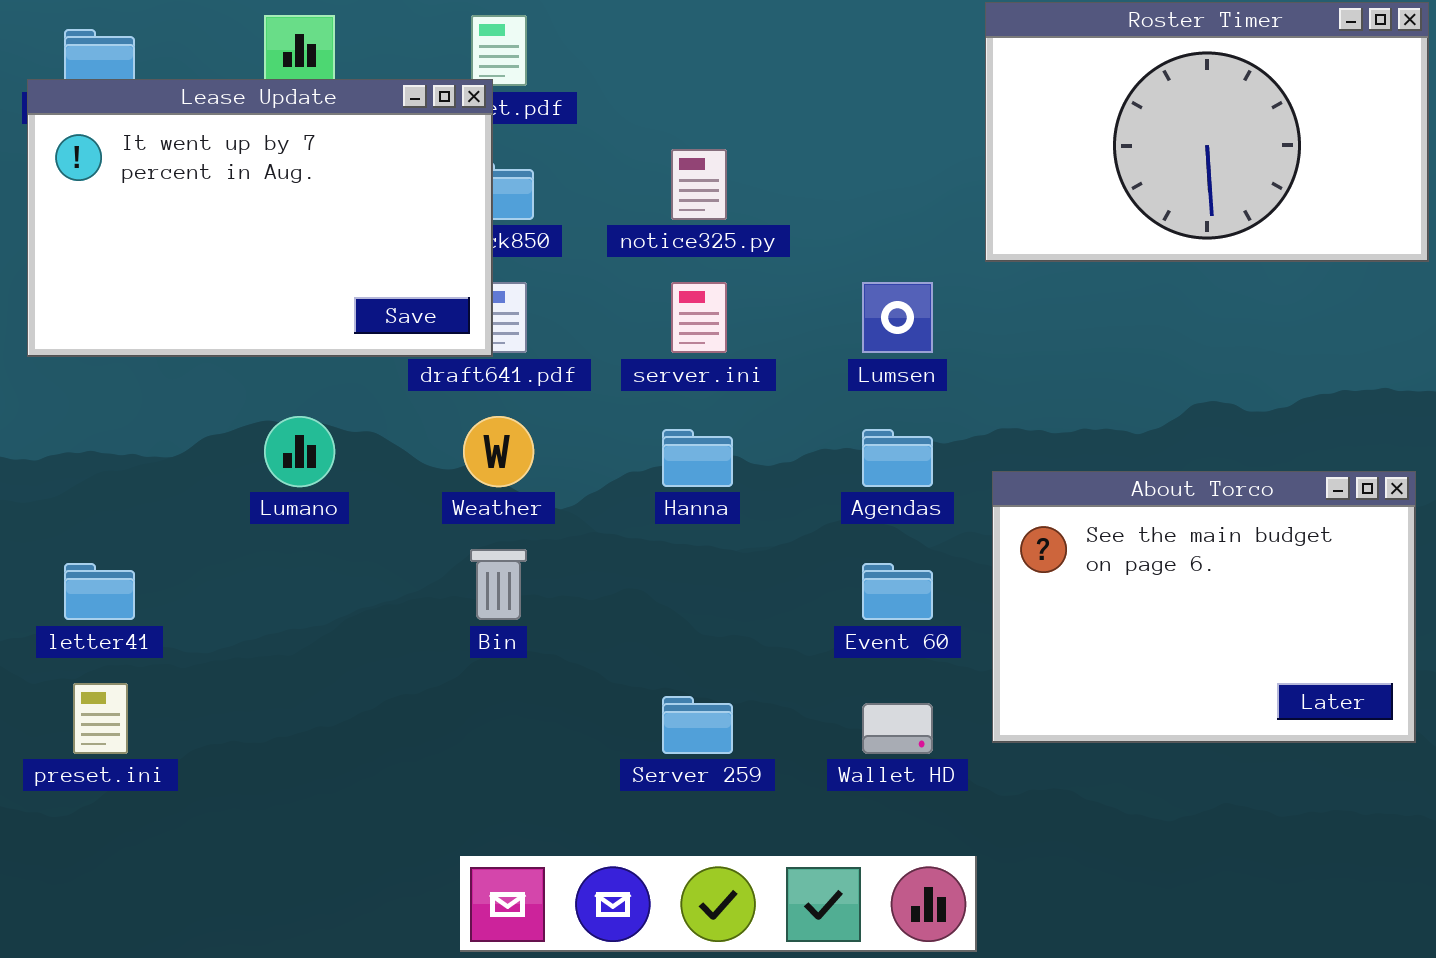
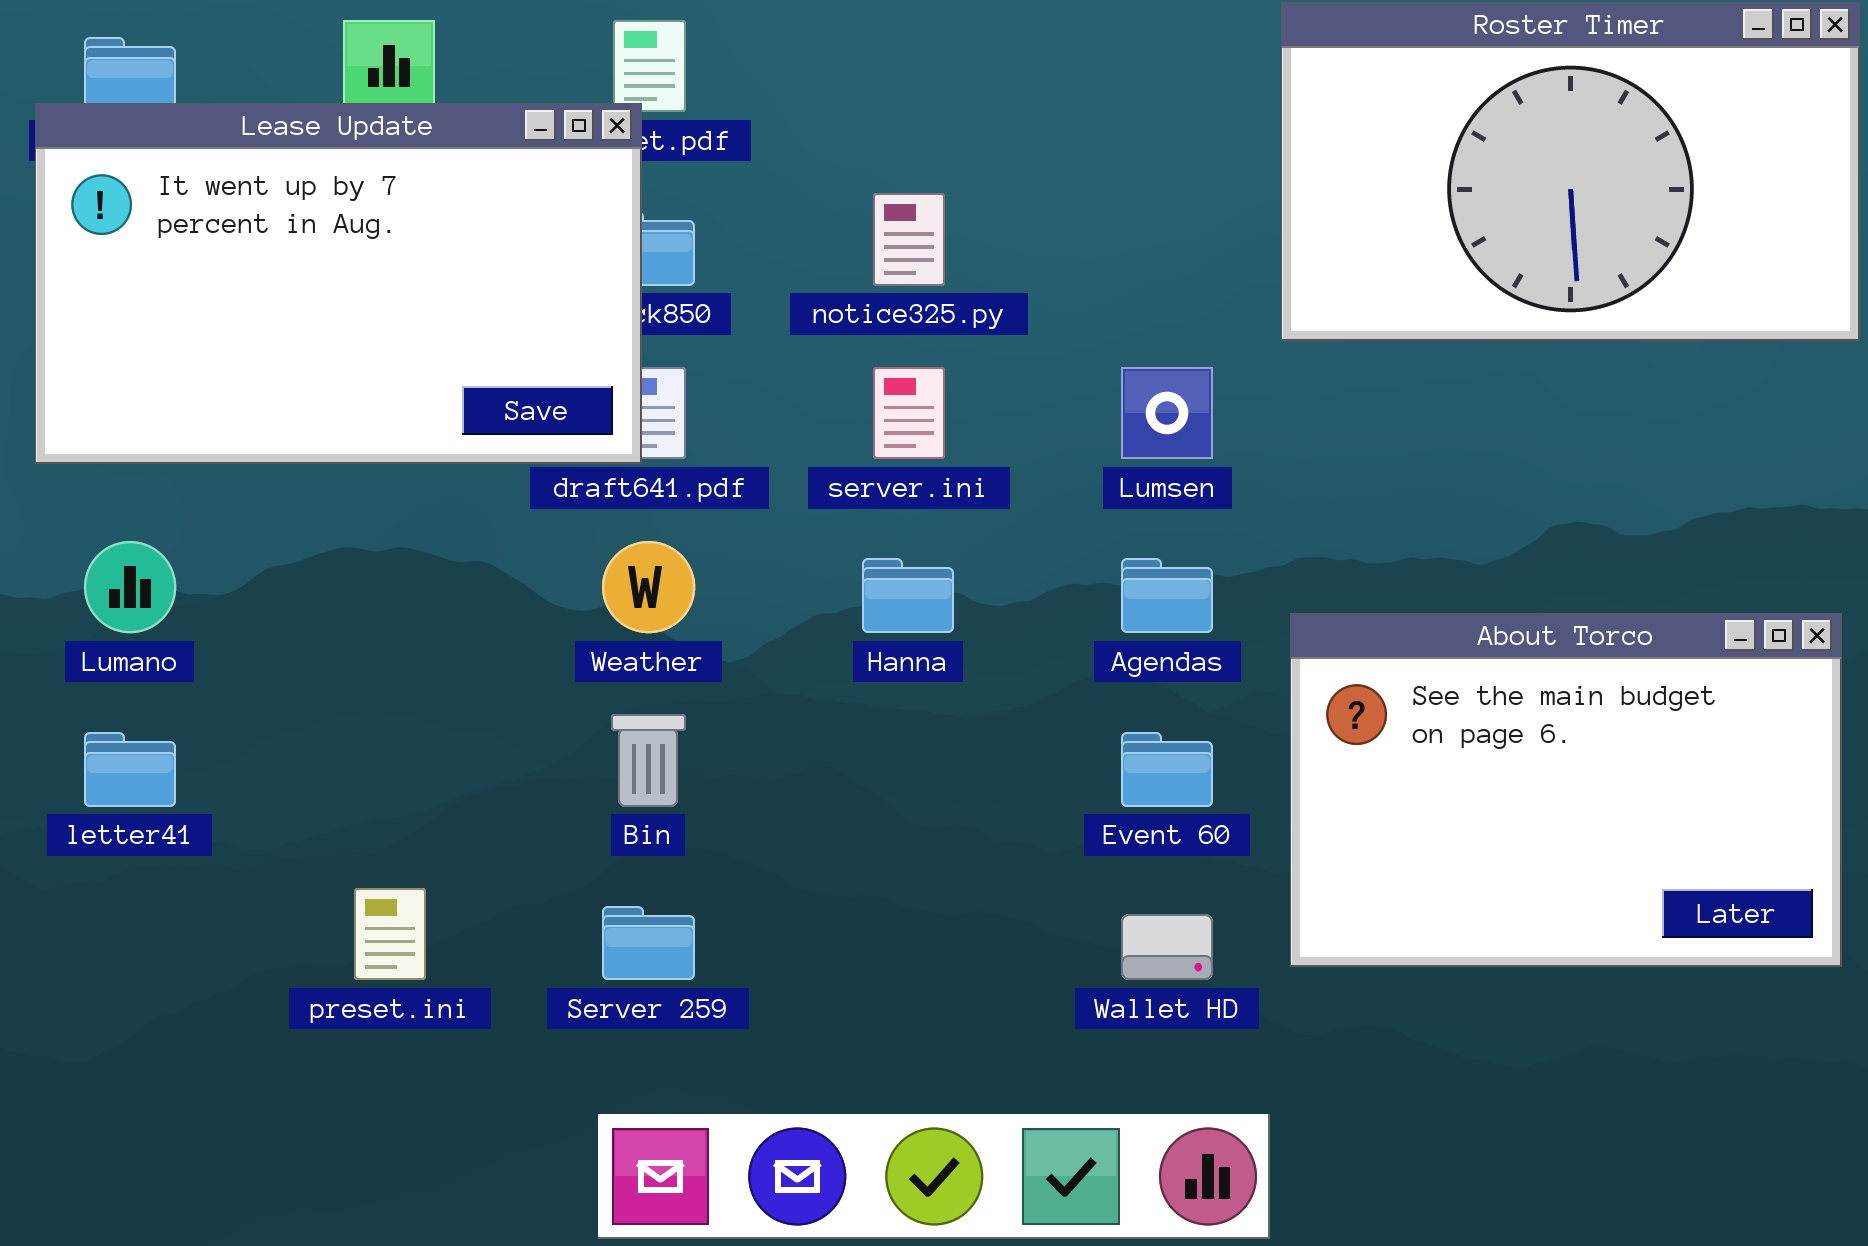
Lumano: [264,416,335,487] -> [84,541,176,633], moved
preset.ini: [73,683,128,754] -> [354,888,426,980], moved
Server 259: [662,696,733,754] -> [602,906,695,980], moved

